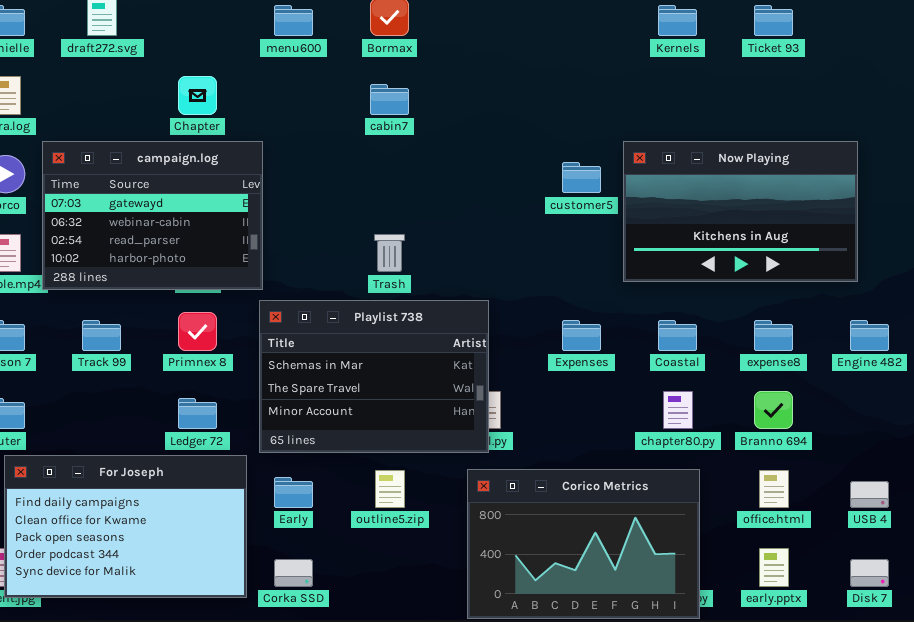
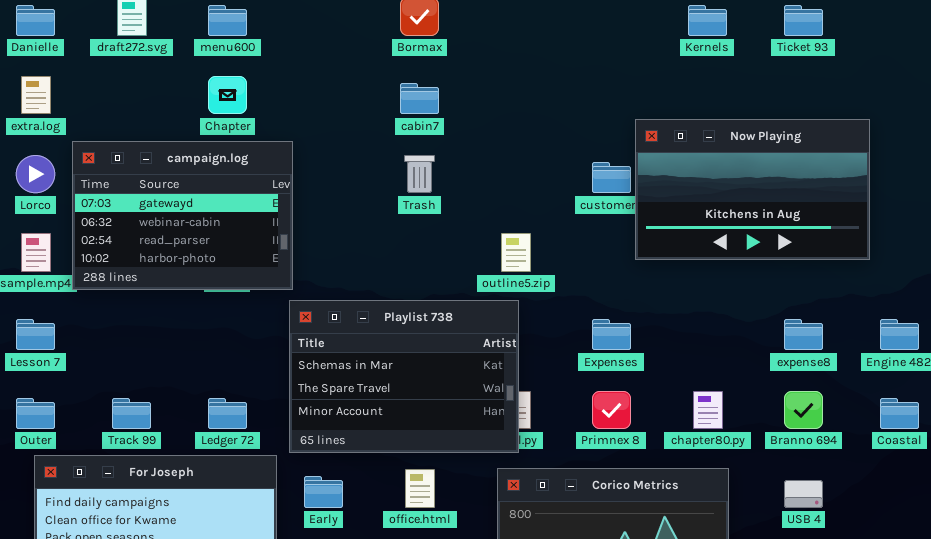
menu600: [274,5,313,36] -> [208,5,247,36], moved
Now Playing: [623,141,858,282] -> [635,119,870,260], moved
Trash: [374,234,405,272] -> [404,155,435,193], moved
Primnex 8: [178,312,217,351] -> [592,391,631,429], moved
Track 99: [82,320,121,351] -> [112,398,151,429], moved
Coastal: [658,320,697,351] -> [880,398,919,429], moved
outline5.zip: [375,470,405,508] -> [501,233,531,272], moved
office.html: [759,470,789,508] -> [405,469,435,508], moved
USB 4: [850,481,889,508] -> [784,480,823,508], moved

